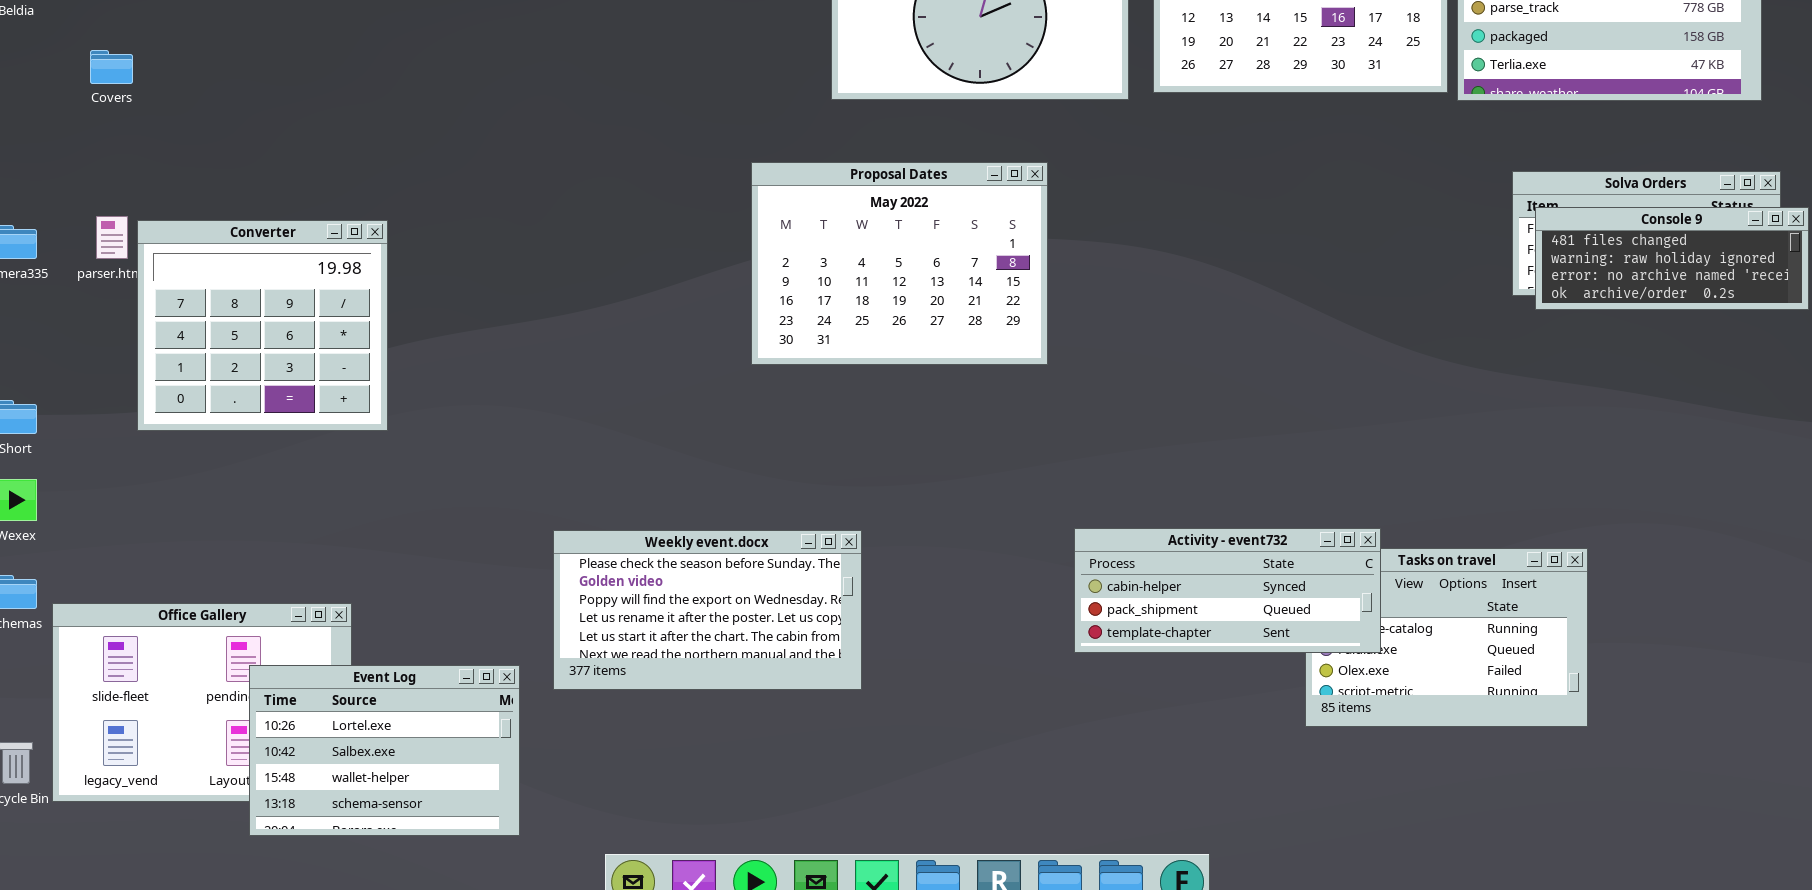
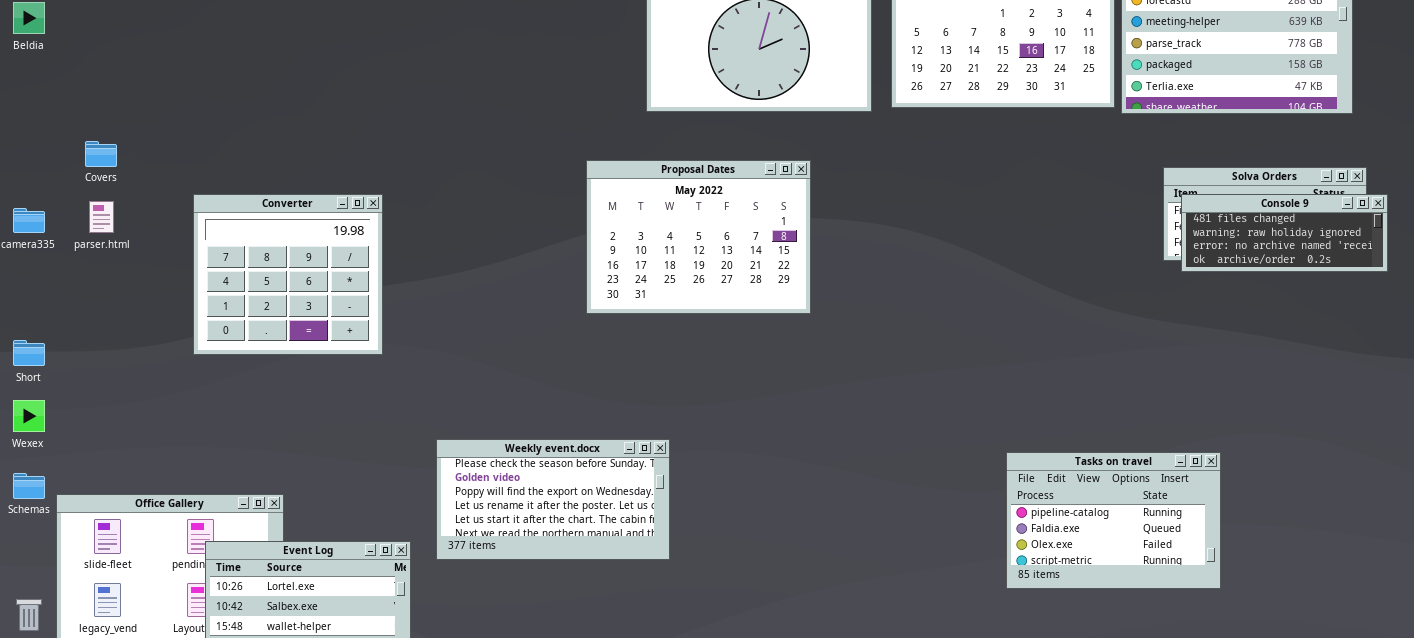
Covers: [90,50,133,84] -> [85,141,117,167], moved
Converter: [137,220,388,431] -> [193,194,383,355], moved
Activity - event732: [1074,528,1381,653] -> none, closed

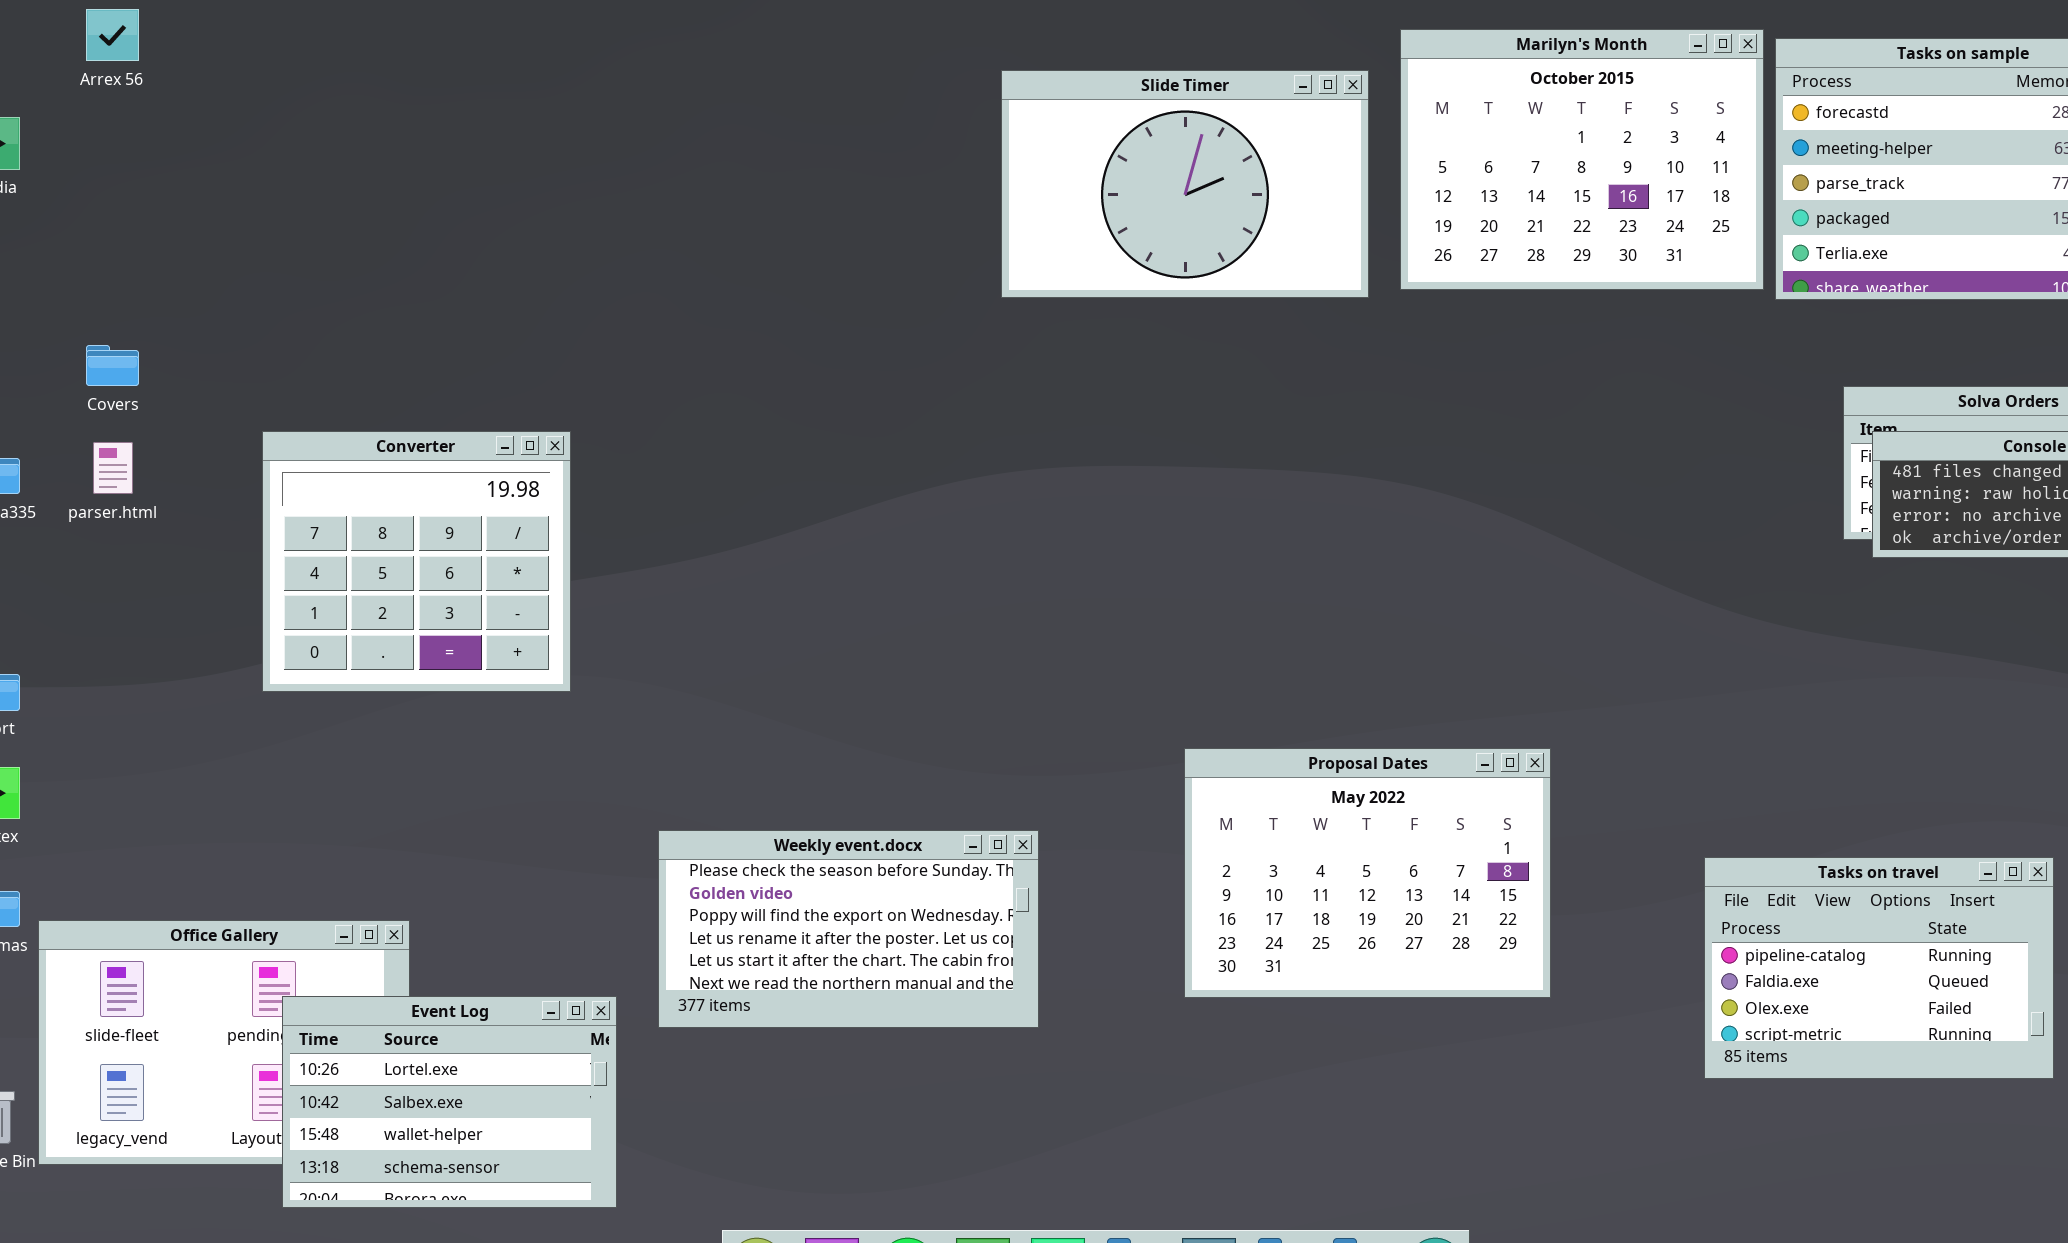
Proposal Dates: [586,160,811,314] -> [1184,748,1551,998], moved
Tasks on travel: [1006,452,1221,589] -> [1704,857,2054,1079], moved

